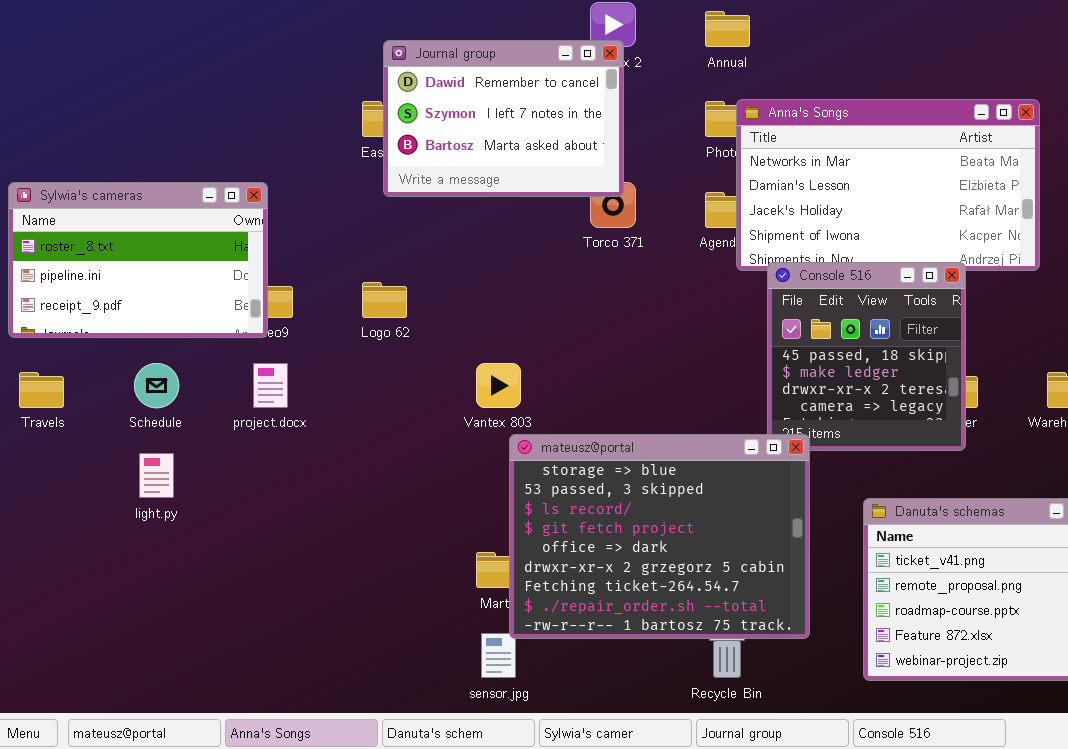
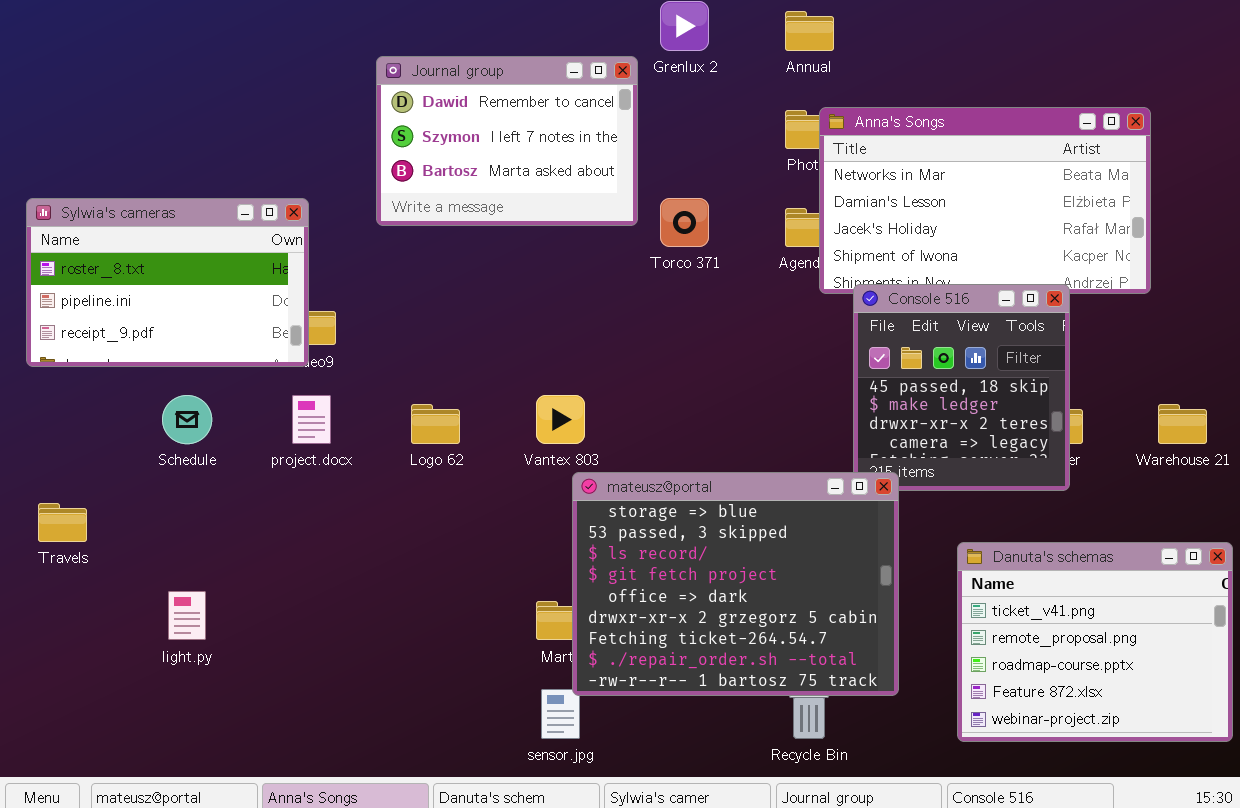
Journal group: [383,40,624,197] -> [376,56,638,226], moved
Logo 62: [362,282,407,318] -> [411,404,460,444], moved
Travels: [19,372,64,408] -> [38,503,87,542], moved
light.py: [139,453,174,498] -> [168,591,206,640], moved

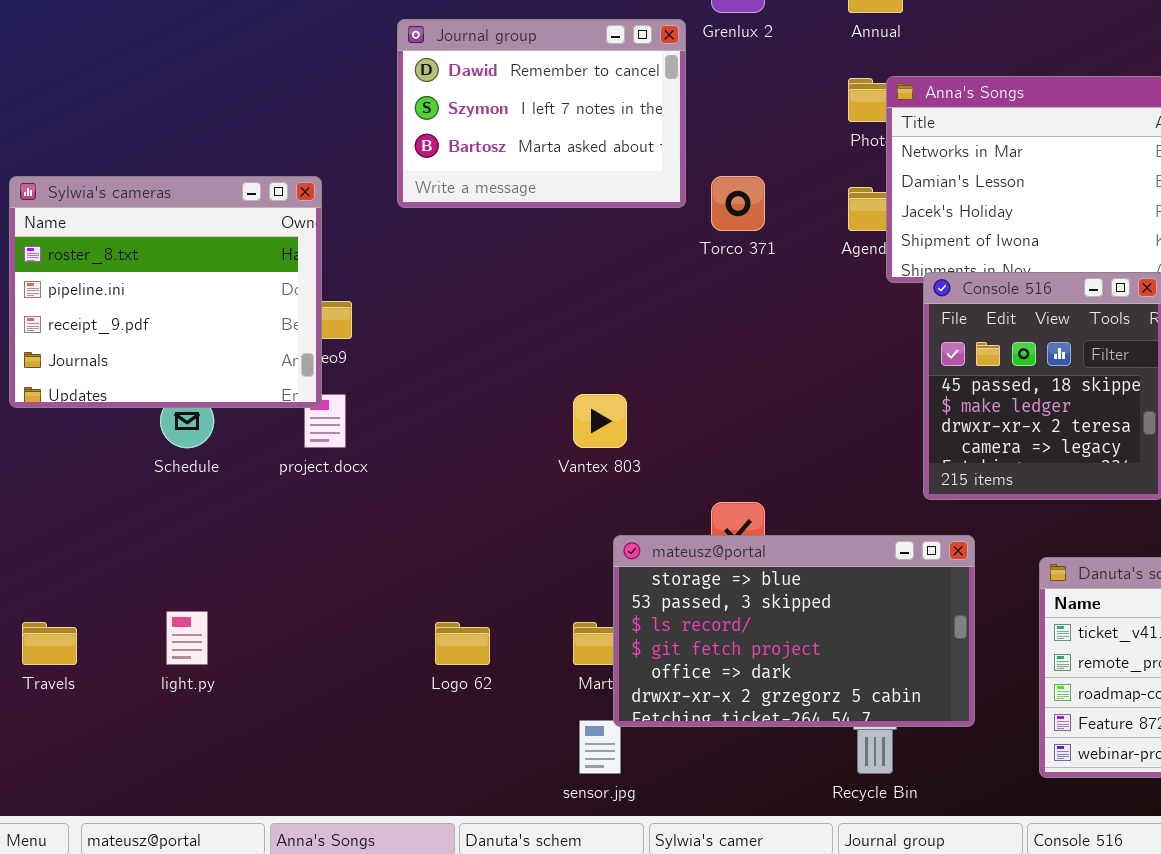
Sylwia's cameras: [26,198,309,367] -> [9,176,322,408], resized
Logo 62: [411,404,460,444] -> [435,622,490,665], moved
mateusz@portal: [572,472,899,696] -> [613,535,975,727], resized
Travels: [38,503,87,542] -> [22,622,77,665], moved

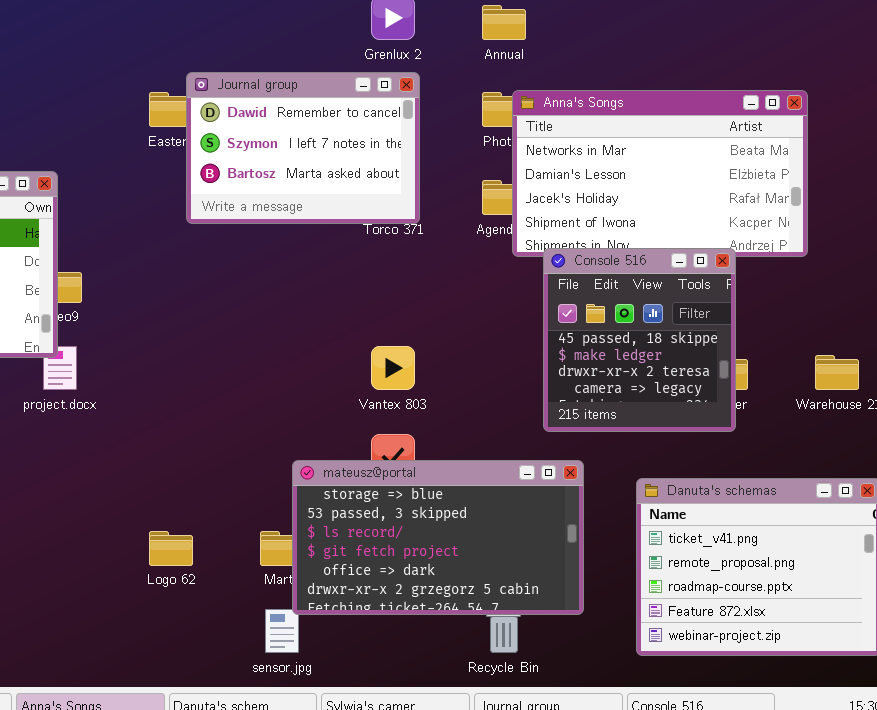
Journal group: [397,19,686,208] -> [186,72,420,224], moved
Vantex 803: [573,394,627,448] -> [371,346,415,390], moved

